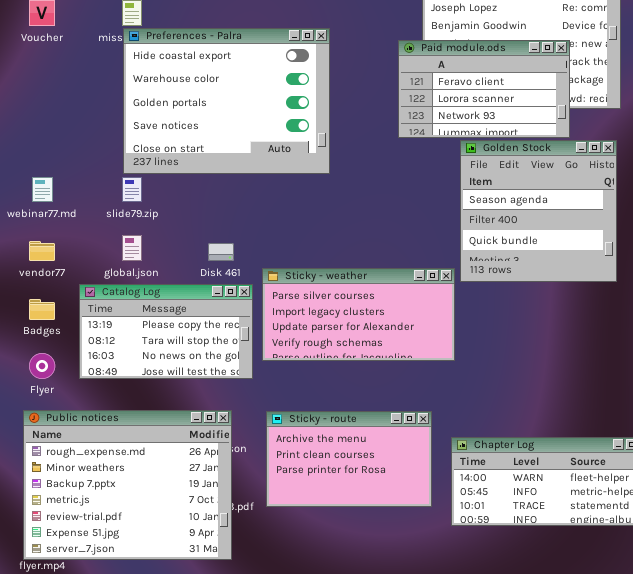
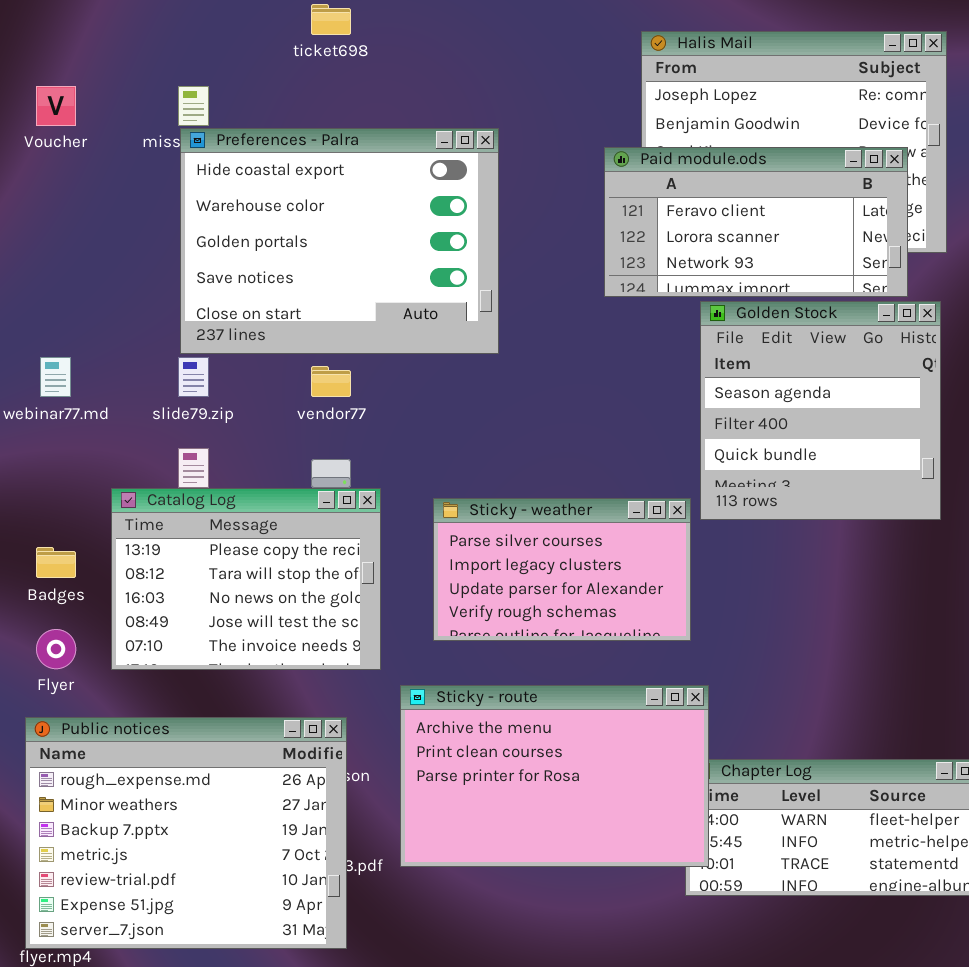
Paid module.ods: [398,40,570,138] -> [604,147,908,297], resized
vendor77: [29,241,55,261] -> [311,366,351,397], moved
Sticky - weather: [262,268,455,361] -> [433,498,691,641], resized
Catalog Log: [79,284,253,379] -> [111,488,381,670], resized
Sticky - route: [266,411,432,507] -> [400,685,709,867], resized

